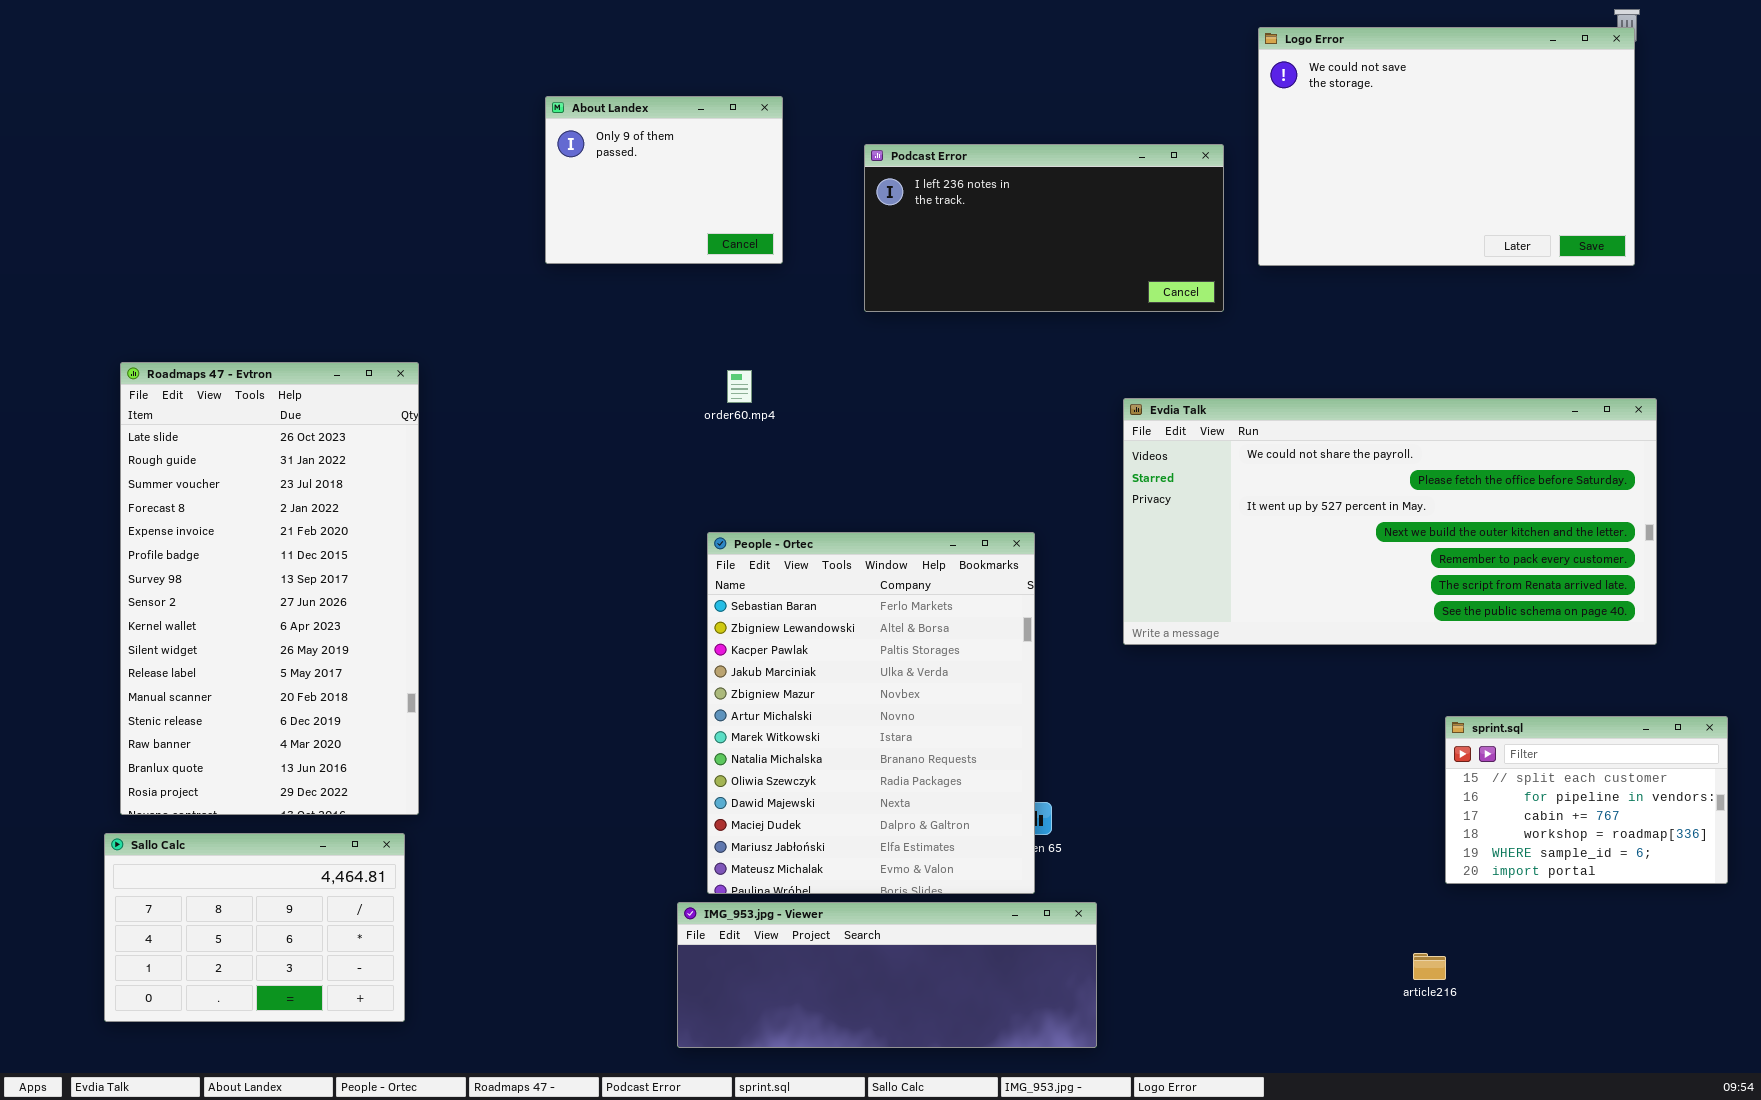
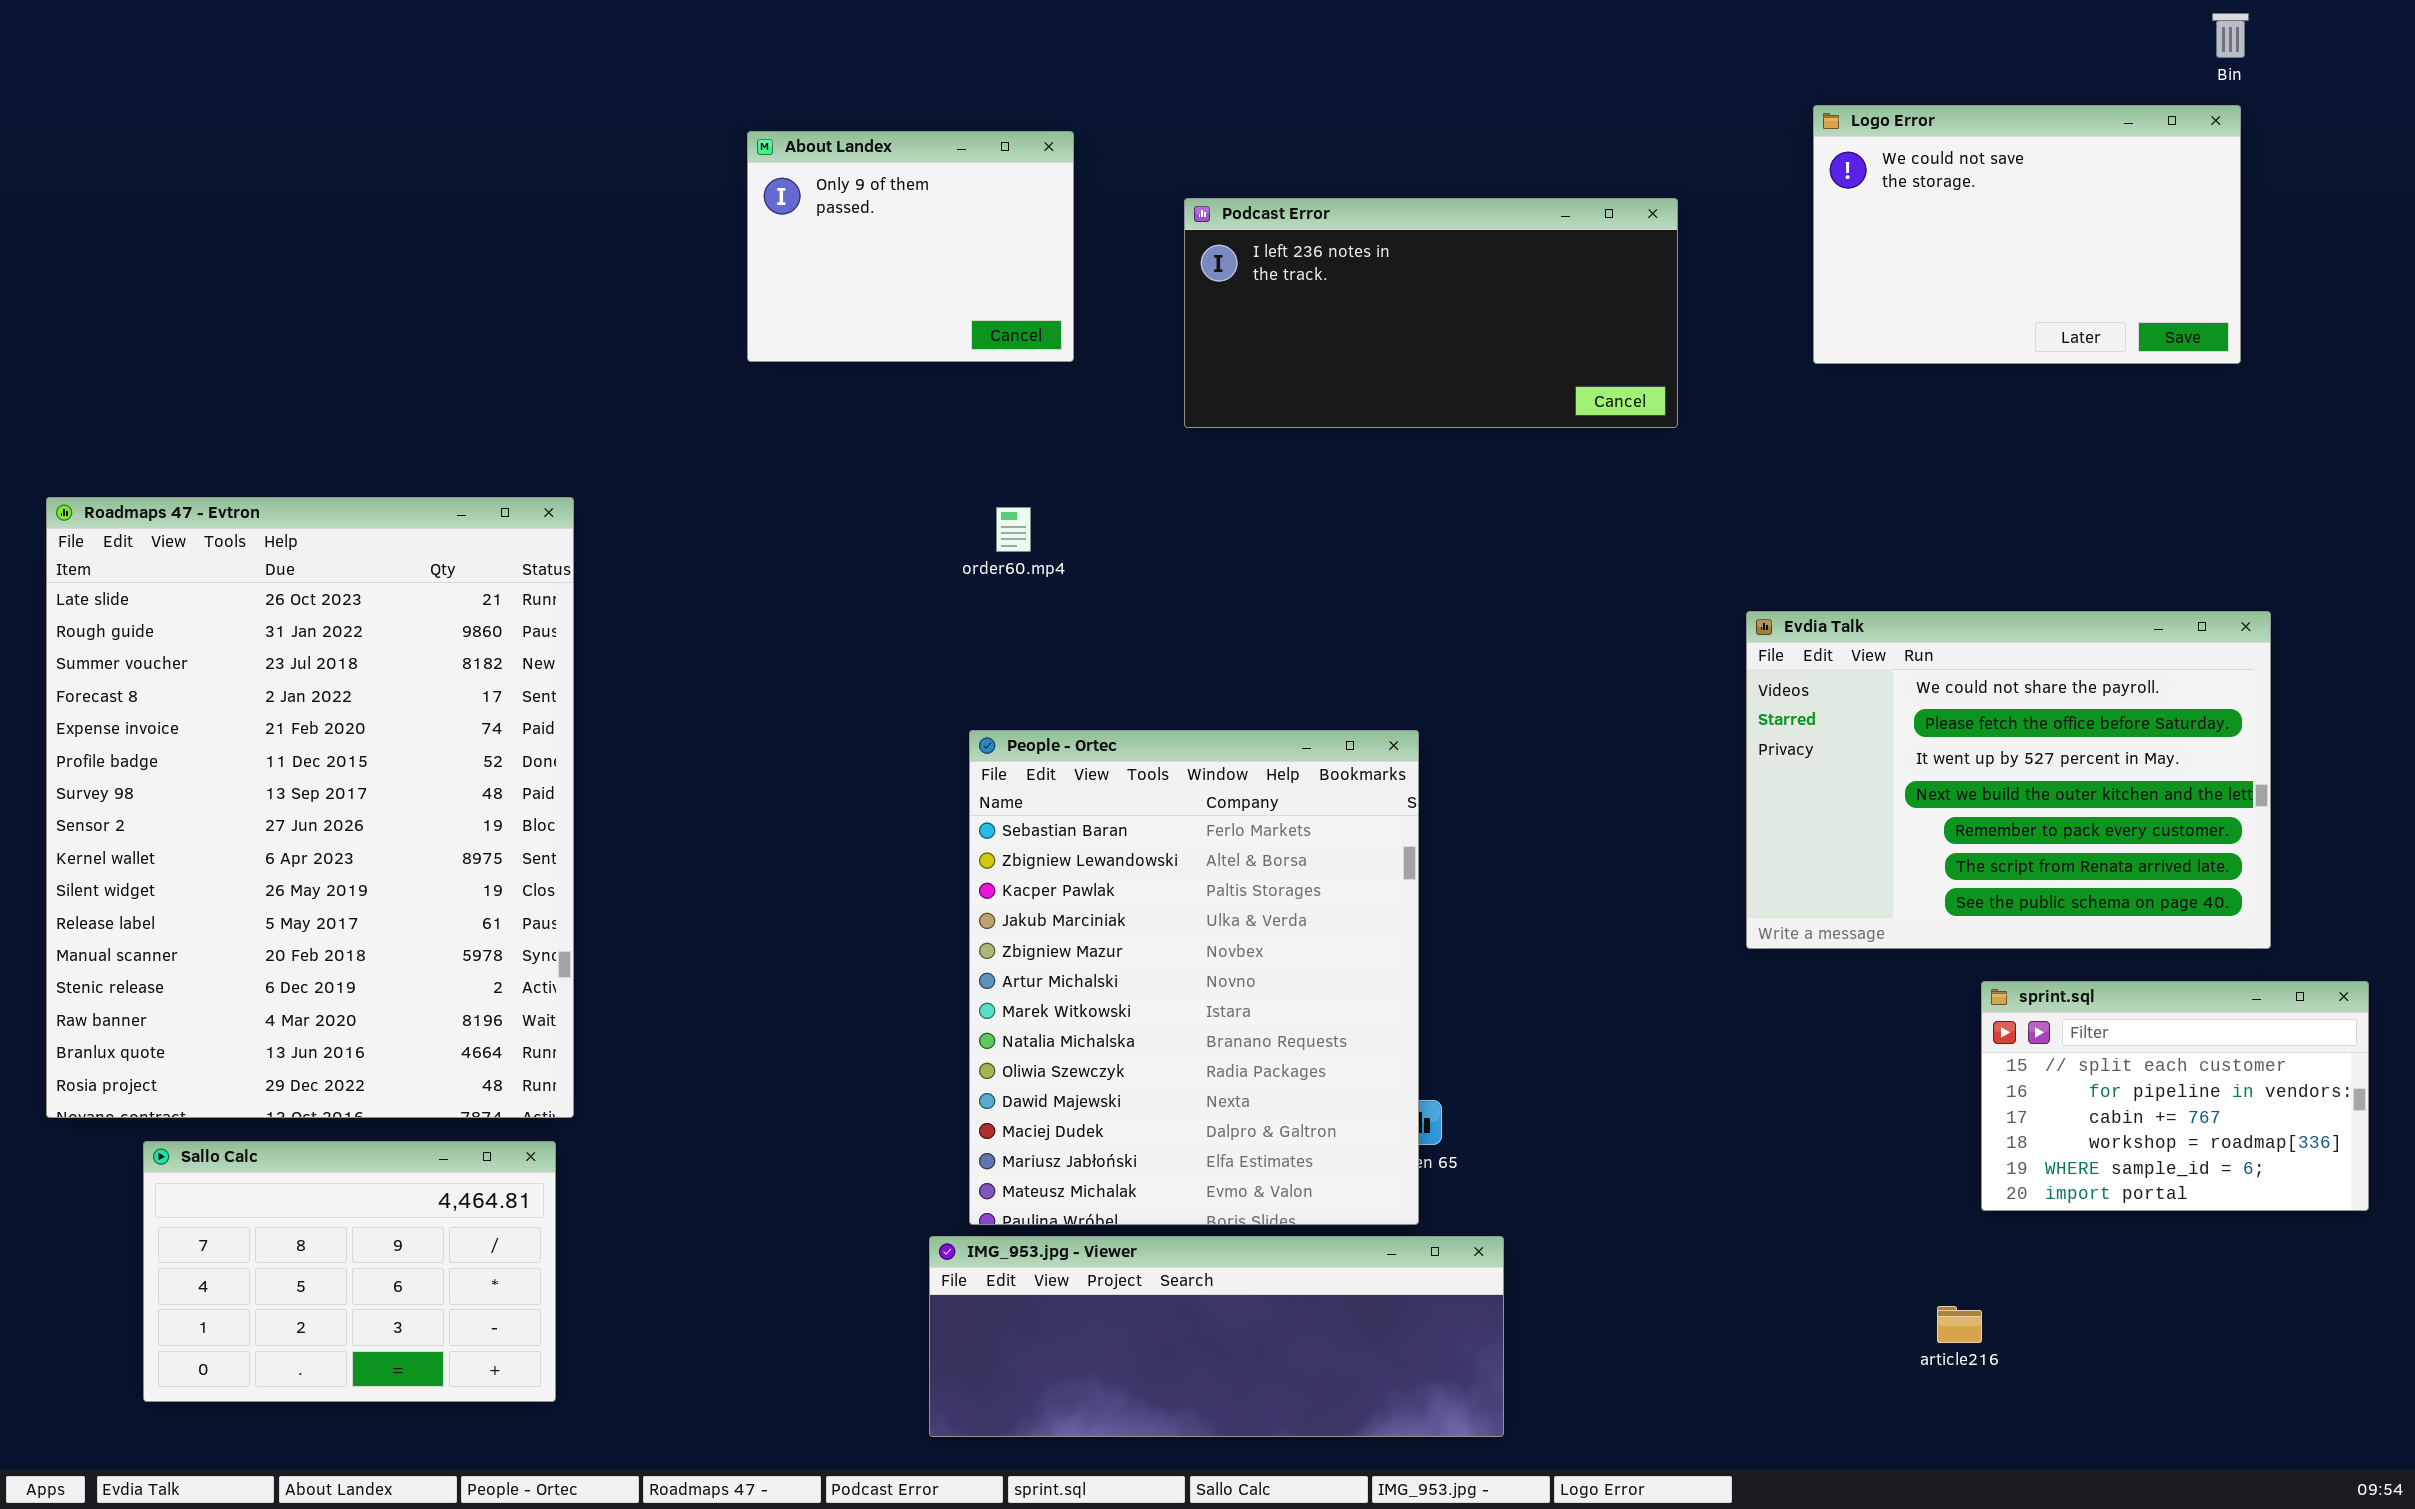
Logo Error: [1258,27,1635,266] -> [1813,105,2241,364], resized
Roadmaps 47 - Evtron: [120,362,419,815] -> [46,497,574,1118], resized
Evdia Talk: [1123,398,1657,645] -> [1746,611,2271,949], moved, resized

